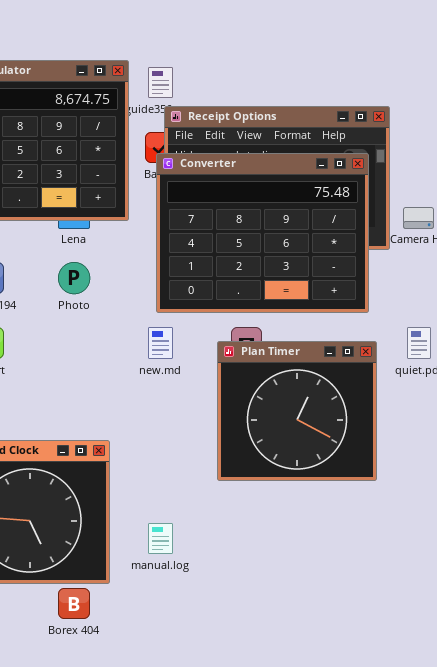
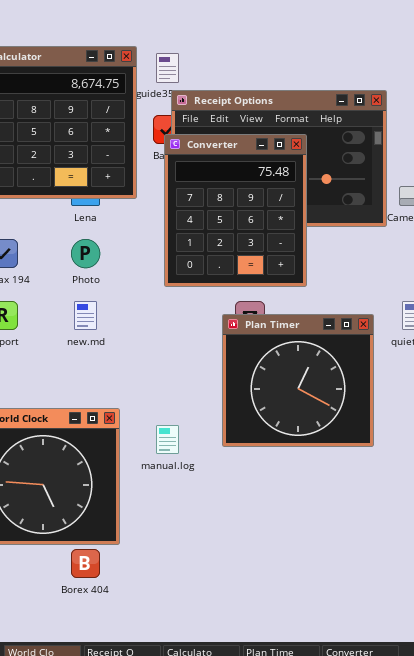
Converter: [156,153,369,313] -> [164,134,307,287], resized
new.md: [148,327,173,359] -> [74,301,97,330], moved
manual.log: [148,523,173,554] -> [156,425,179,454], moved

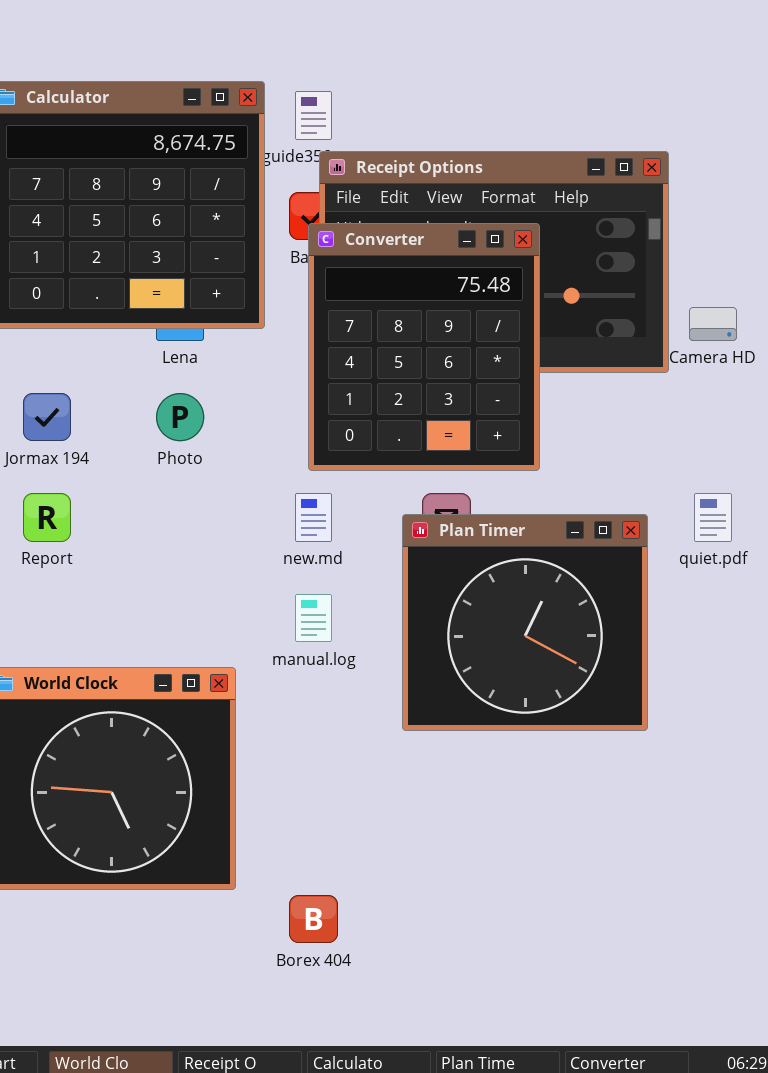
new.md: [74,301,97,330] -> [295,493,332,542], moved
manual.log: [156,425,179,454] -> [295,594,332,642], moved
Borex 404: [71,549,100,578] -> [289,895,338,943], moved

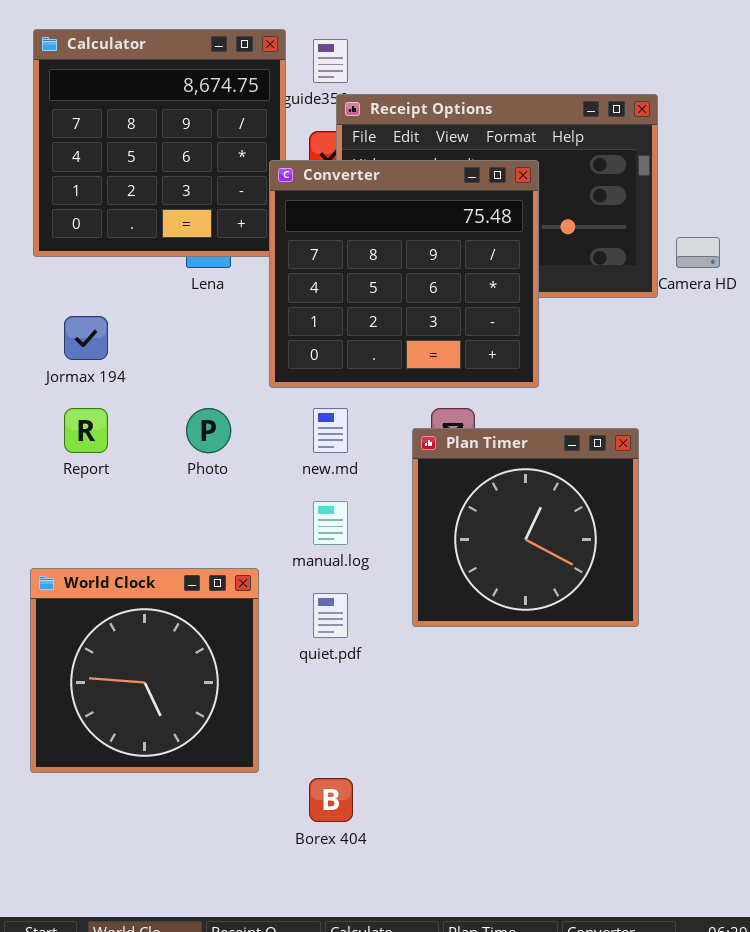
Converter: [308,223,540,471] -> [269,160,539,388], resized
Photo: [156,393,204,441] -> [186,408,231,453], moved
quiet.pdf: [694,493,732,542] -> [313,593,348,638], moved

